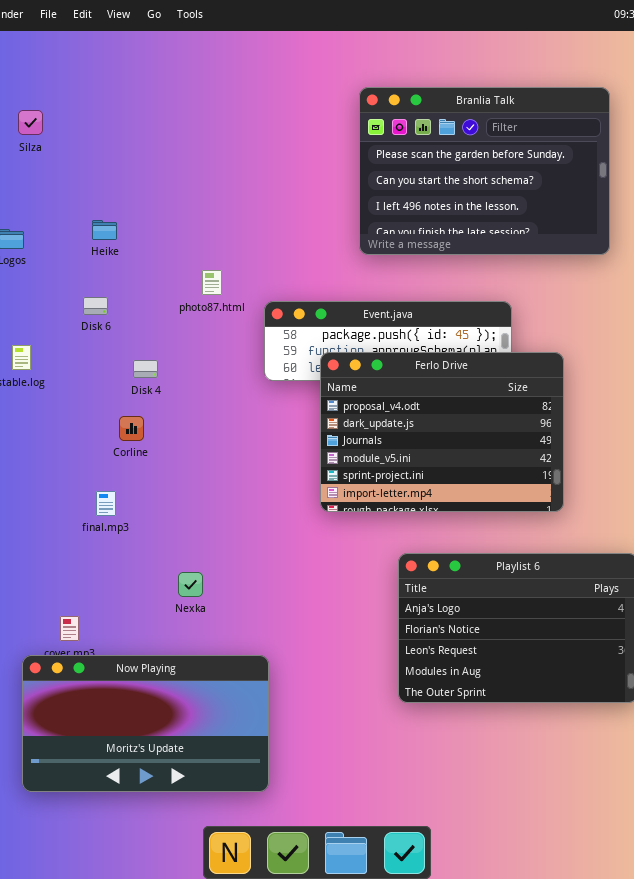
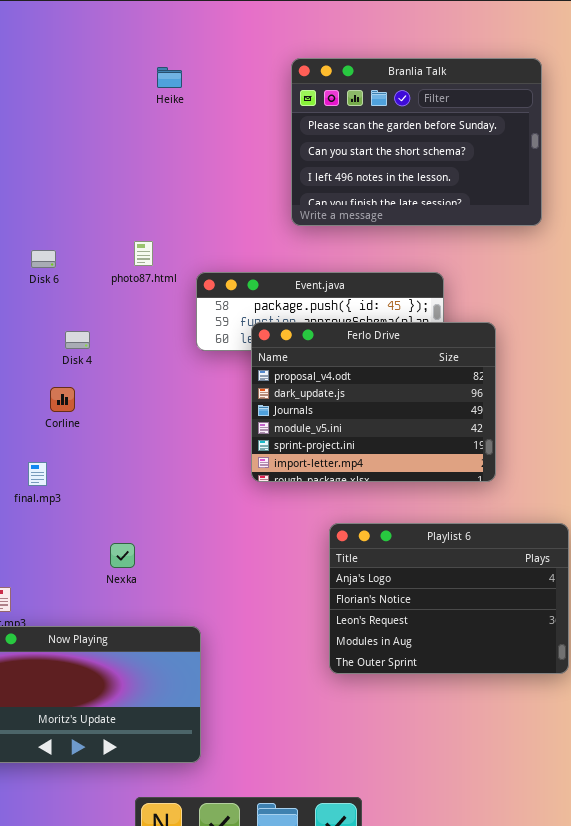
Heike: [92,220,117,240] -> [157,67,182,88], moved
Disk 6: [83,297,108,315] -> [31,250,56,268], moved

